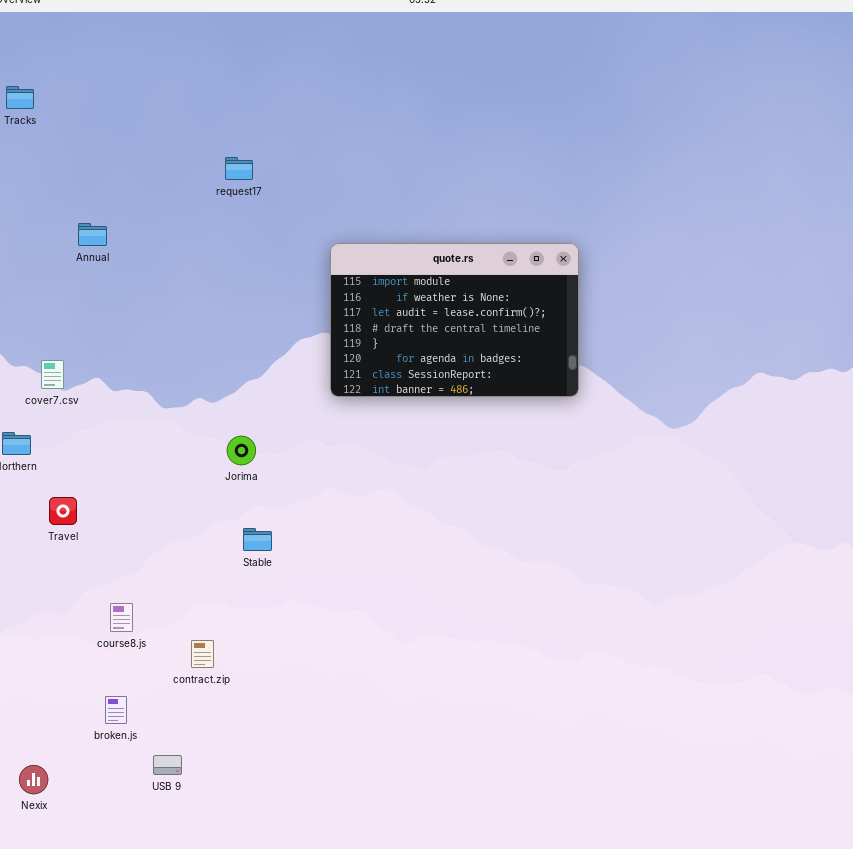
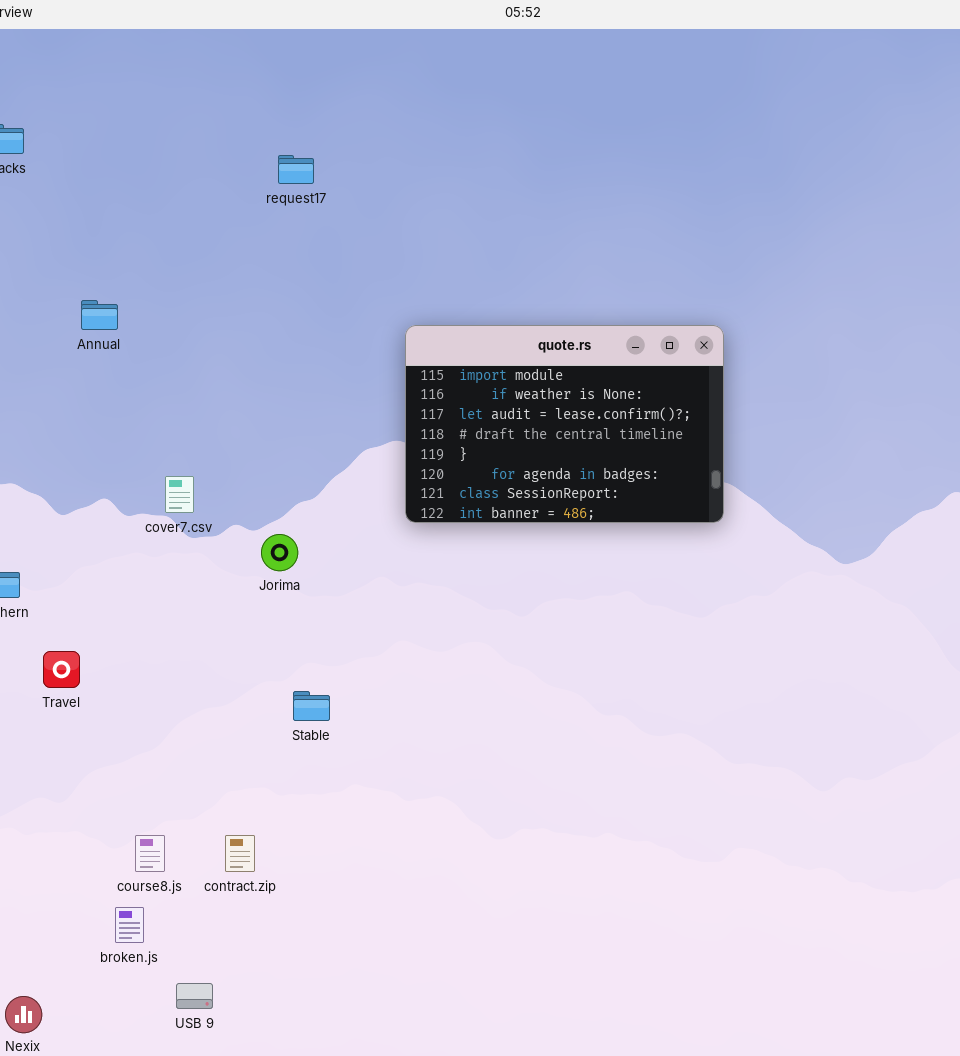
request17: [225,157,253,180] -> [278,155,314,184], moved
cover7.csv: [41,360,64,389] -> [165,476,194,513], moved
Jorima: [227,436,256,465] -> [261,534,298,571], moved
course8.js: [110,603,133,632] -> [135,835,165,872], moved

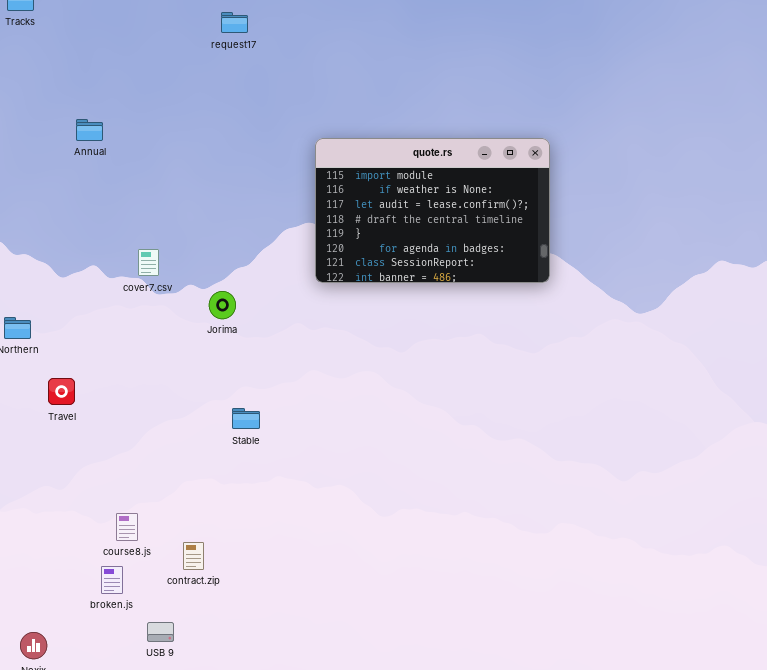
contract.zip: [225,835,255,872] -> [183,542,204,570], moved

